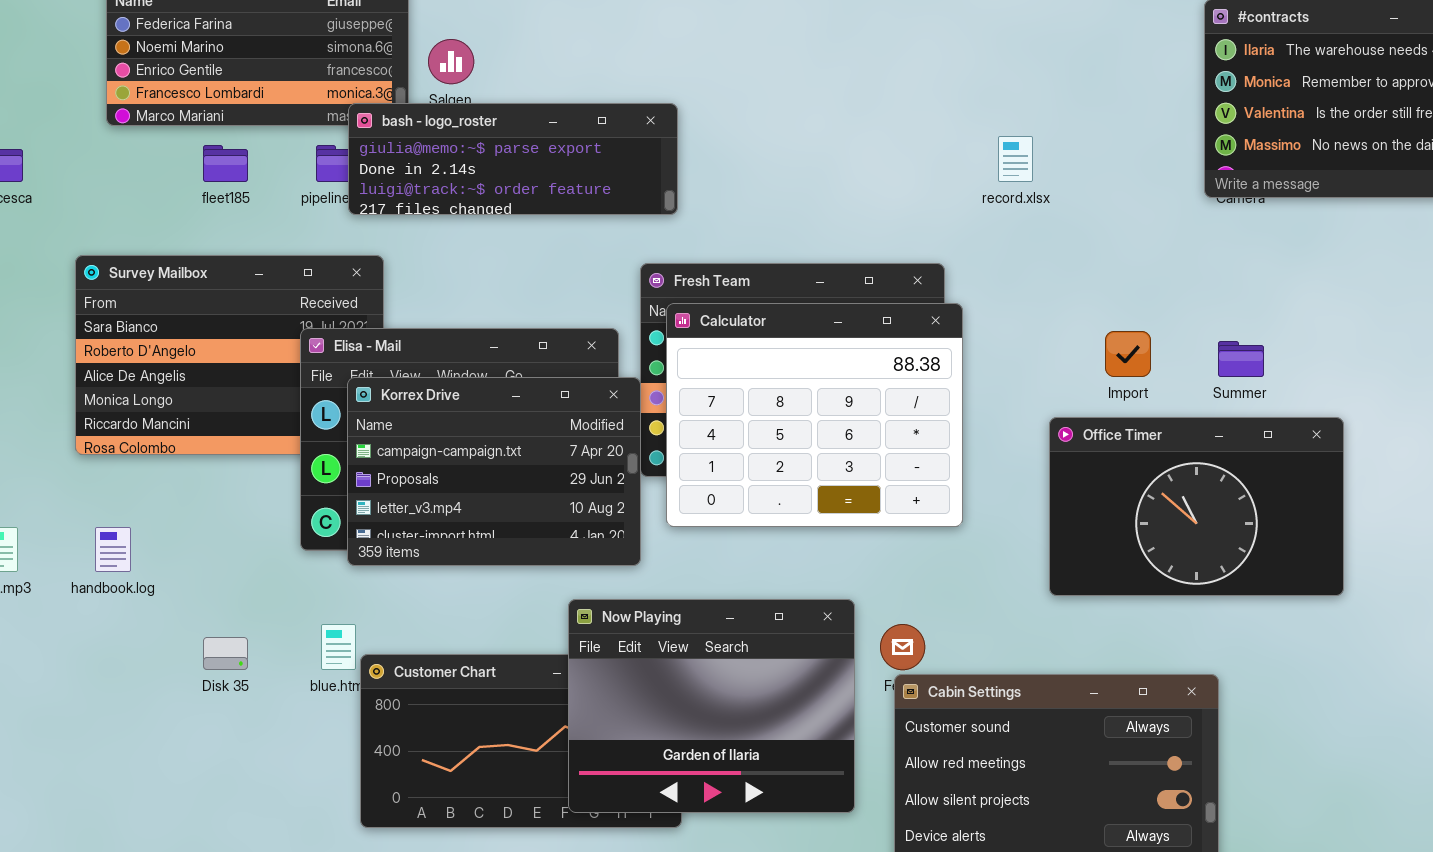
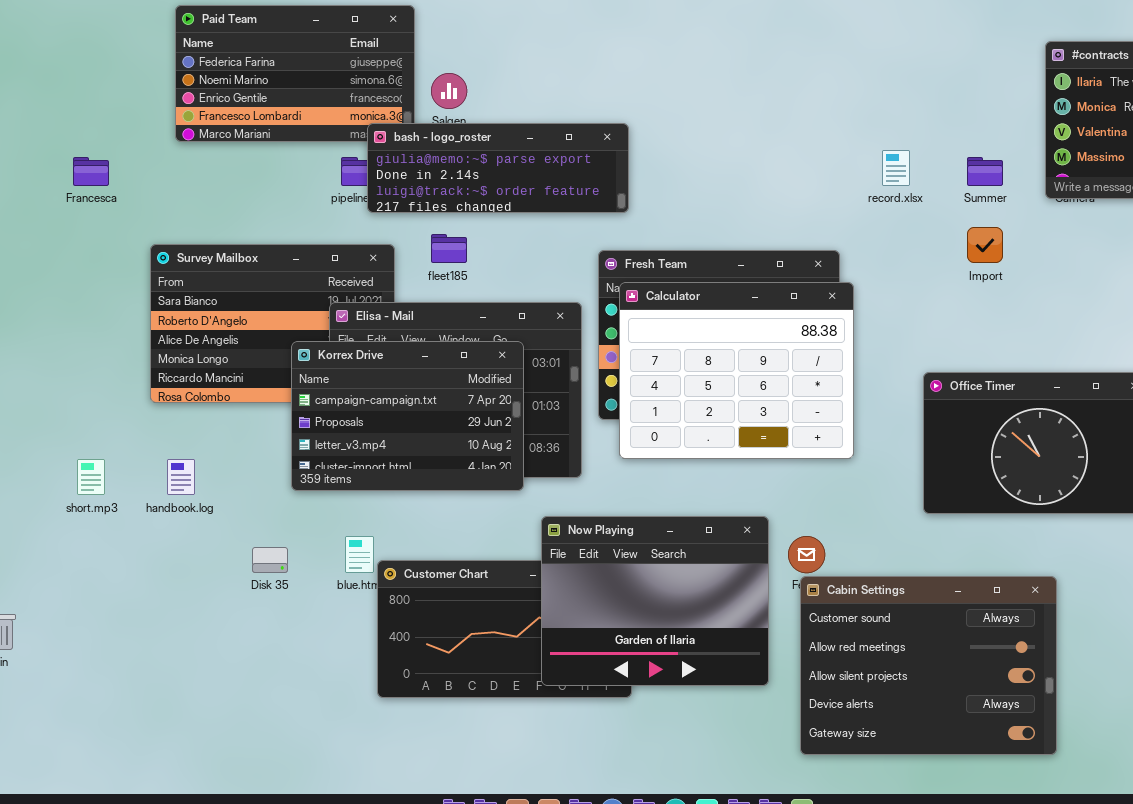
fleet185: [203,145,248,182] -> [431,234,467,263], moved
Import: [1105,331,1151,377] -> [967,227,1003,263], moved
Summer: [1218,341,1264,377] -> [967,157,1003,186], moved
Korrex Drive: [347,377,641,566] -> [291,341,524,491], moved

